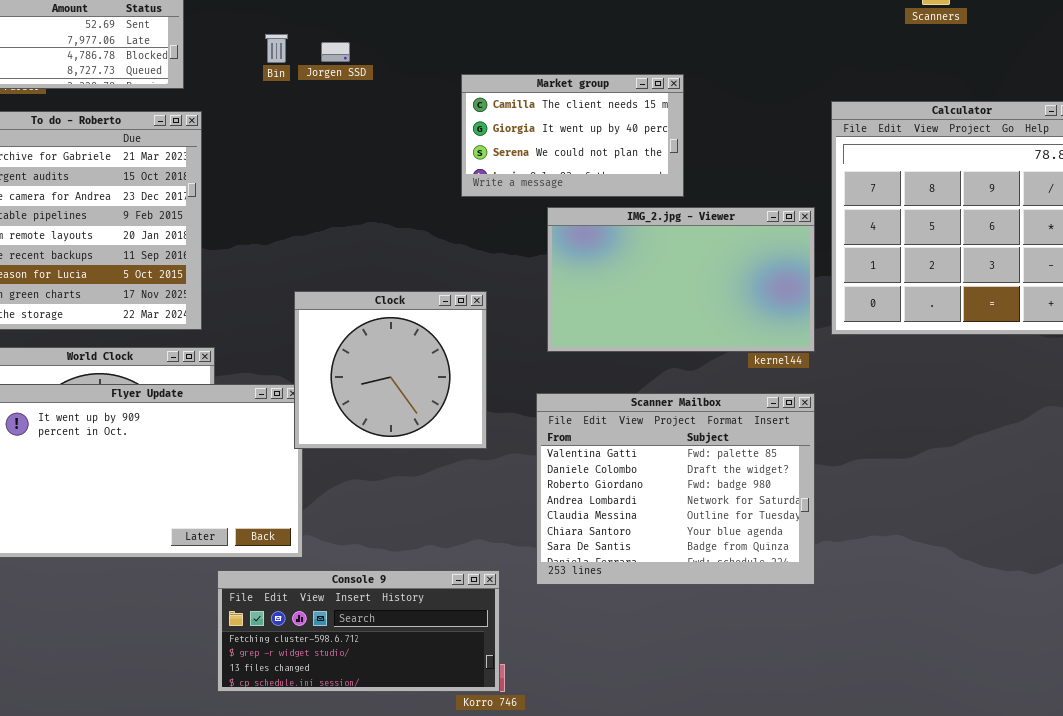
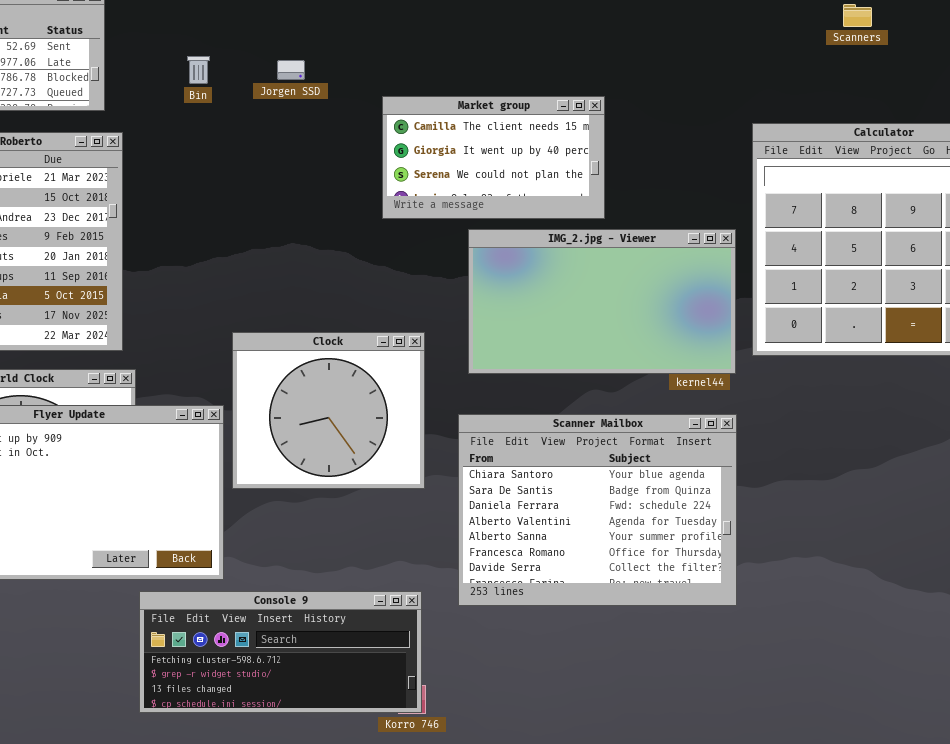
Jorgen SSD: [321,42,350,62] -> [277,60,305,80], moved
Clock: [294,291,487,449] -> [232,332,425,489], moved
Scanner Mailbox: [536,393,815,585] -> [458,414,737,606], scrolled down 5 rows

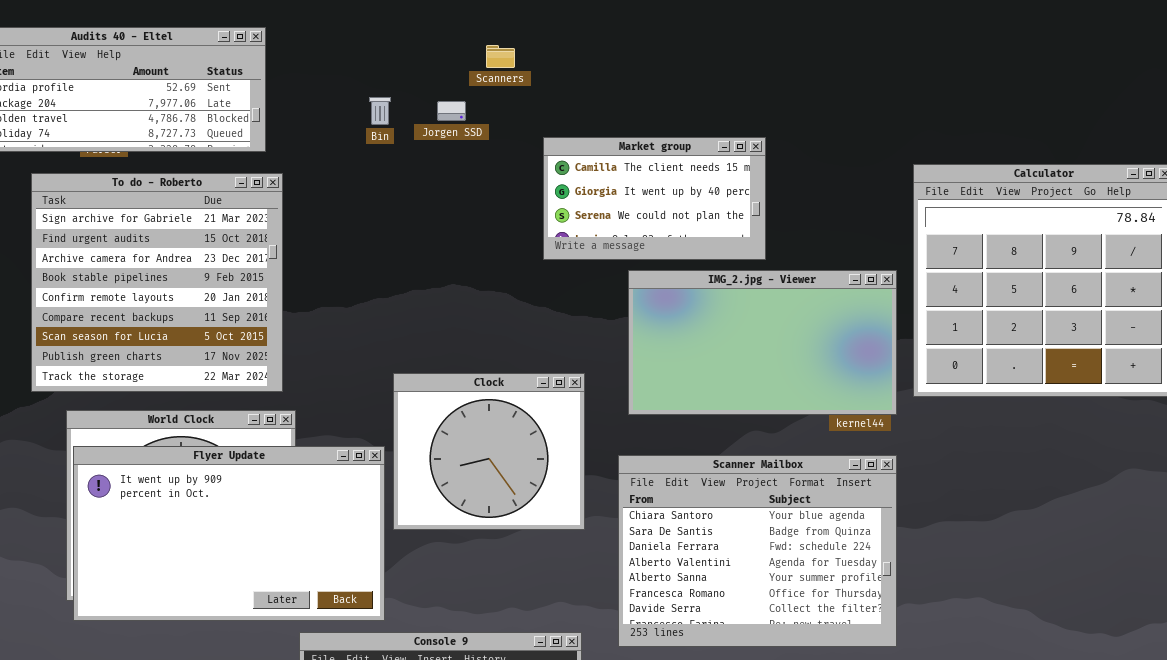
Scanners: [843,4,872,27] -> [486,45,515,68], moved
Bin: [187,56,210,84] -> [369,97,391,125], moved

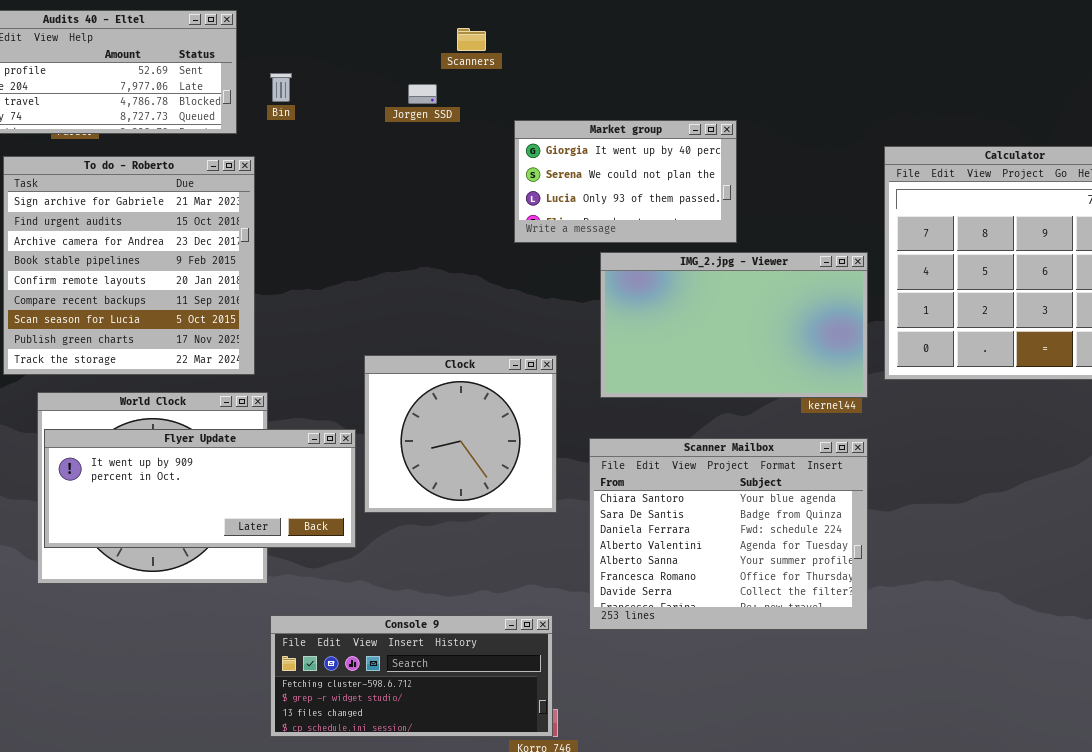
Bin: [369,97,391,125] -> [270,73,292,102], moved
Market group: [543,137,766,260] -> [514,120,737,243], scrolled down 1 row
Flyer Update: [73,446,385,621] -> [44,429,356,548], resized

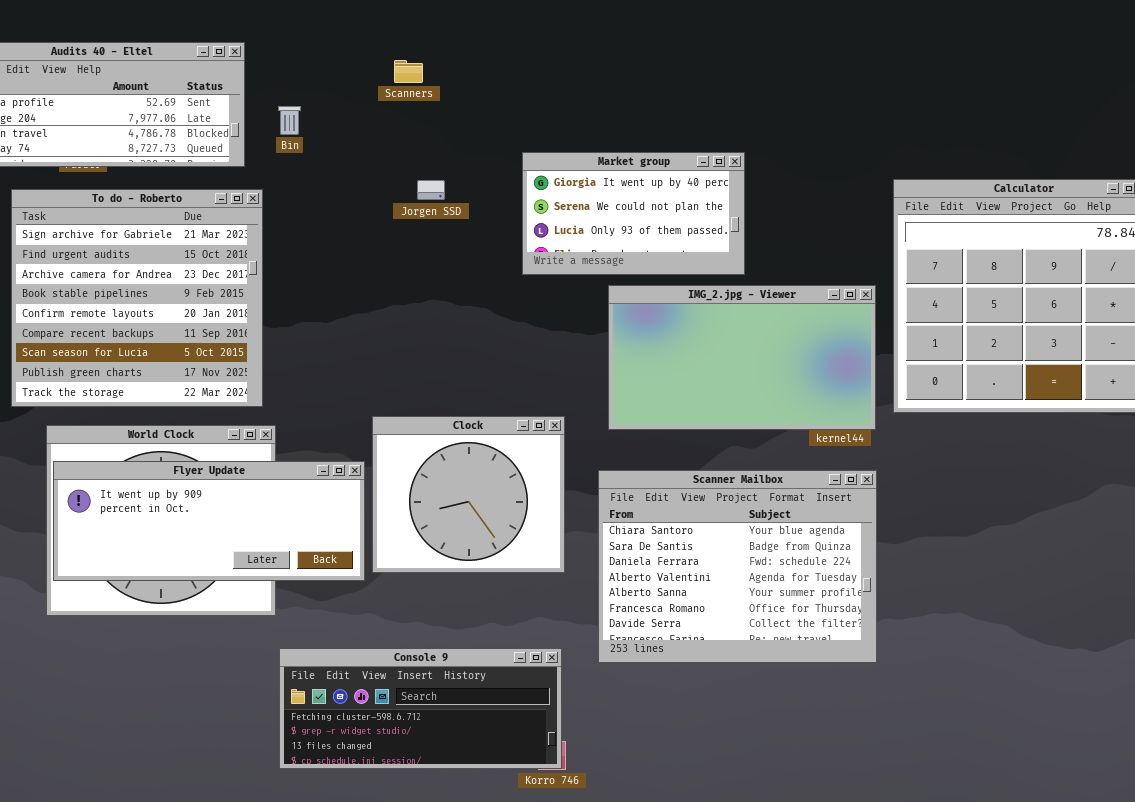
Scanners: [457,28,486,51] -> [394,60,423,83], moved
Jorgen SSD: [408,84,437,104] -> [417,180,445,200], moved
Clock: [364,355,557,513] -> [372,416,565,573], moved

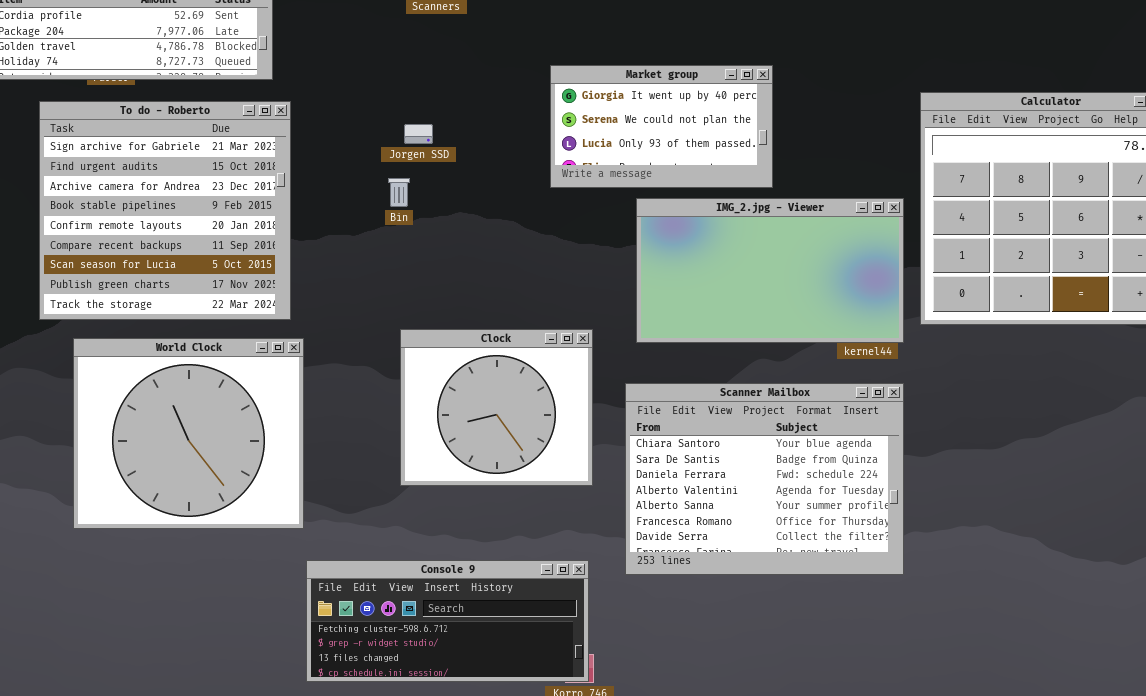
Bin: [278,106,301,135] -> [388,178,410,207], moved
Jorgen SSD: [417,180,445,200] -> [404,124,433,144], moved
Flyer Update: [53,461,365,581] -> none, closed

